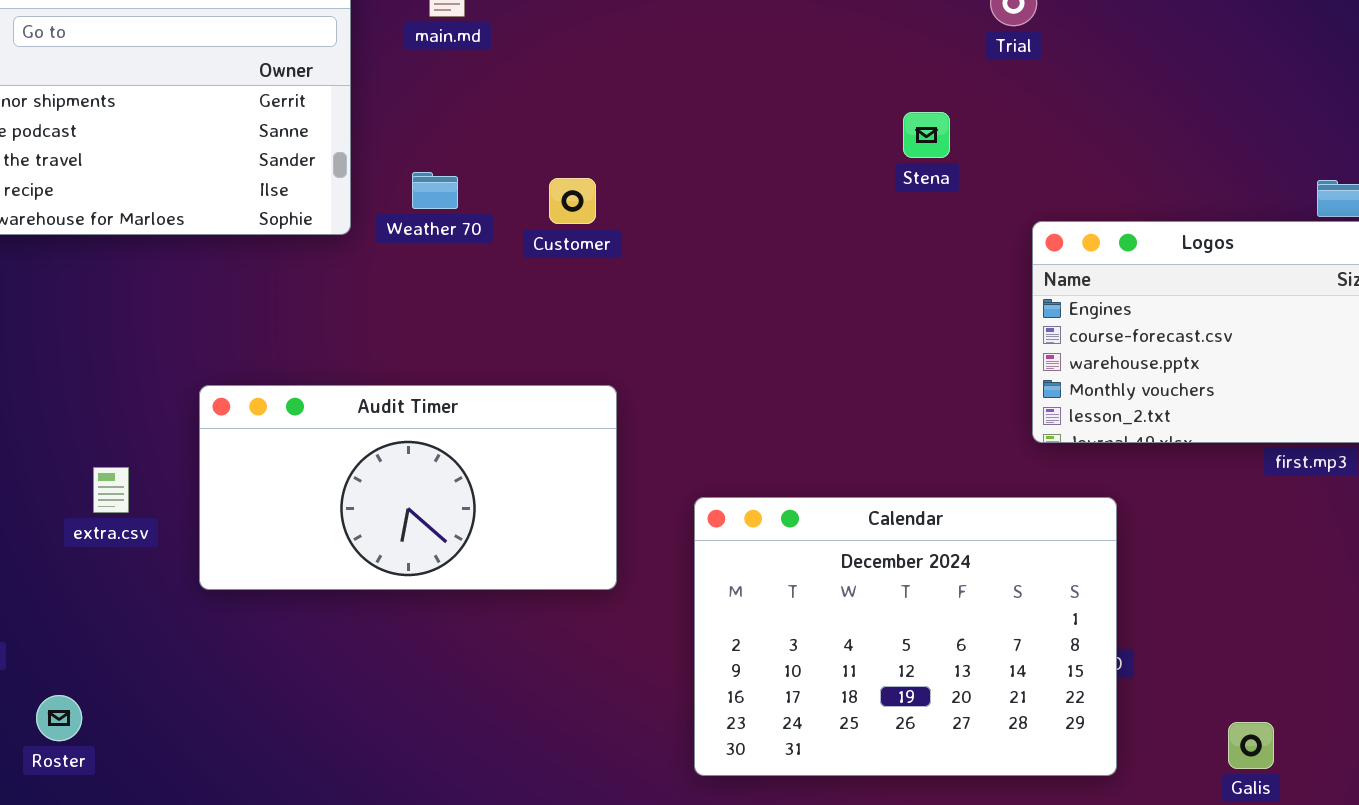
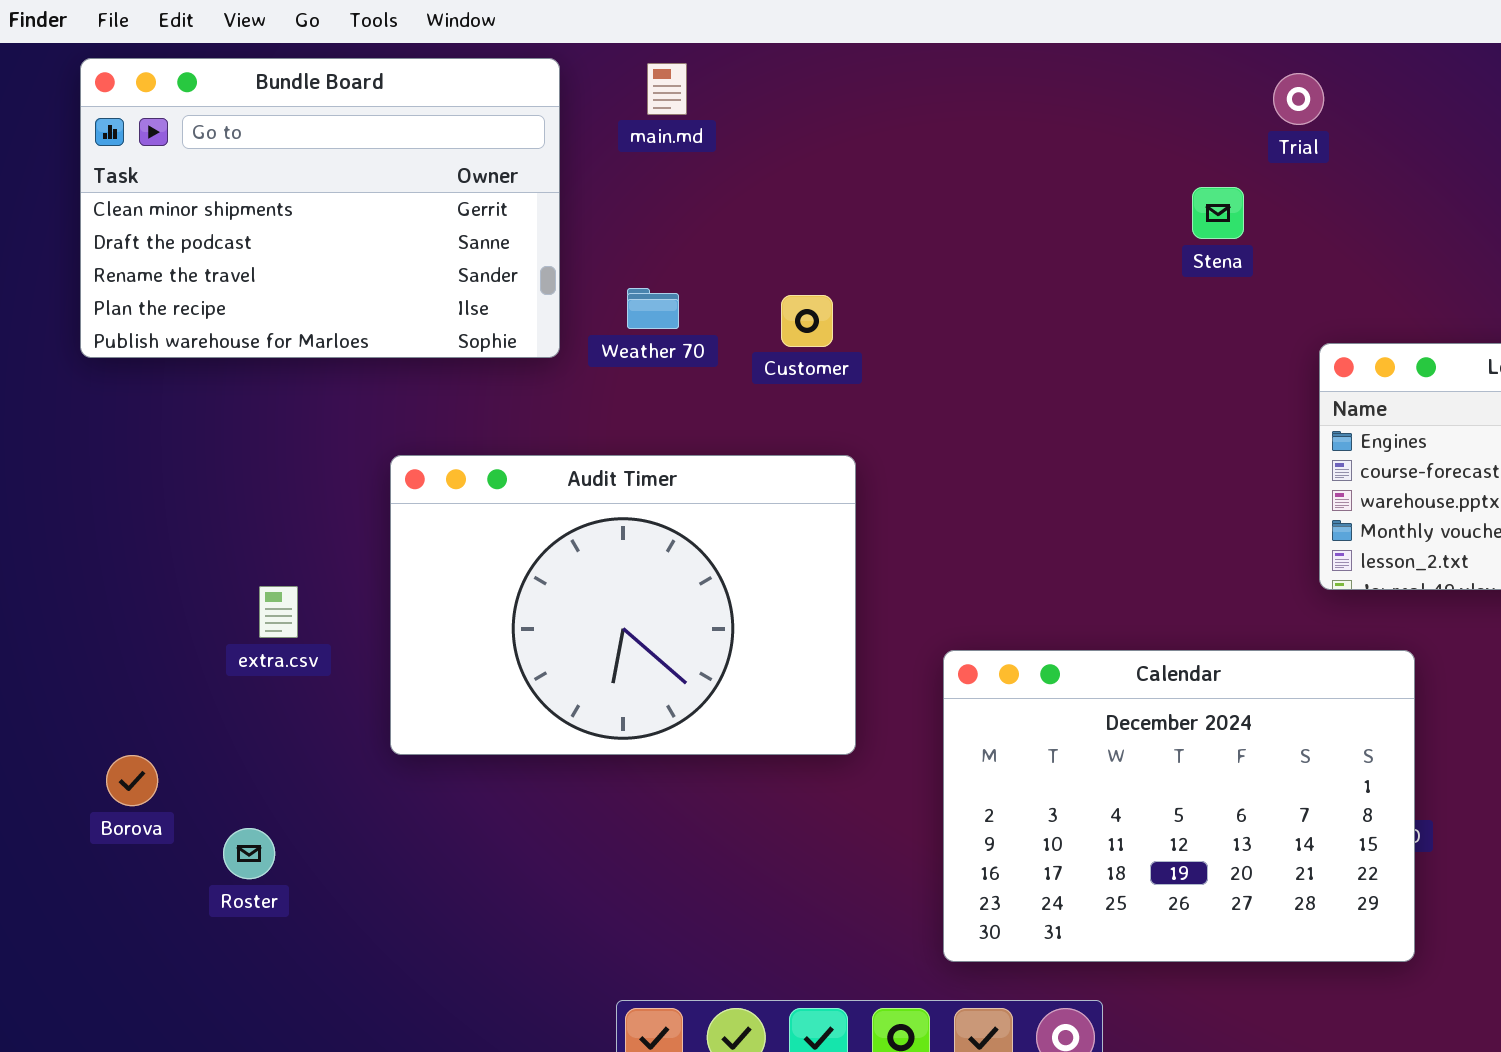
Stena: [903,112,950,158] -> [1192,187,1244,239], moved
Audit Timer: [199,385,617,590] -> [390,455,856,755], resized
extra.csv: [93,467,129,513] -> [259,586,298,638], moved
Roster: [36,695,82,741] -> [223,828,275,879], moved

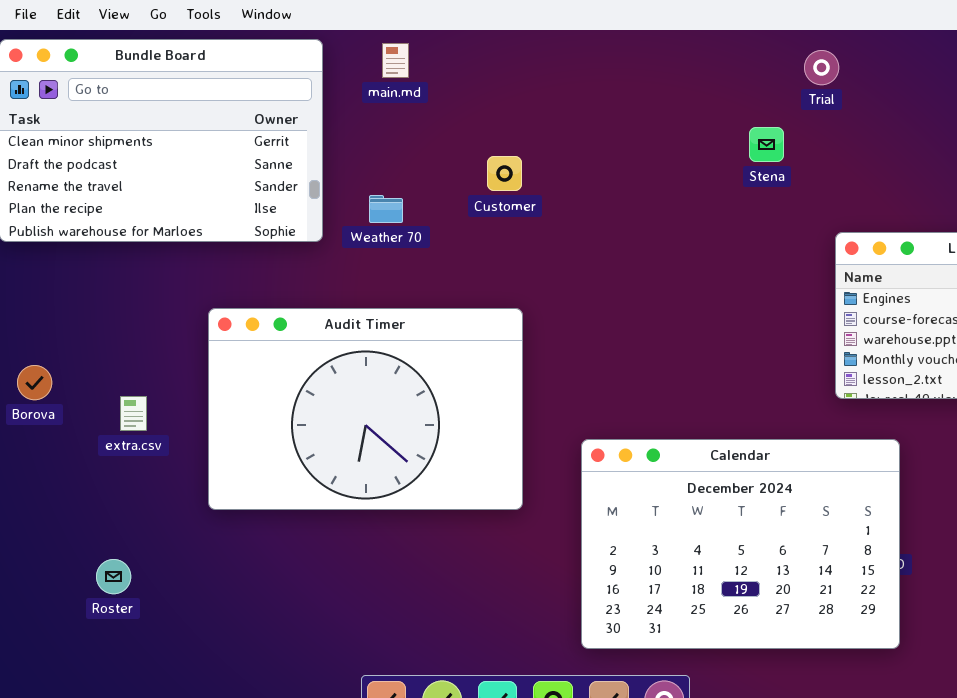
Customer: [781,295,833,347] -> [487,156,522,191], moved
Borova: [106,755,158,806] -> [17,365,52,400], moved

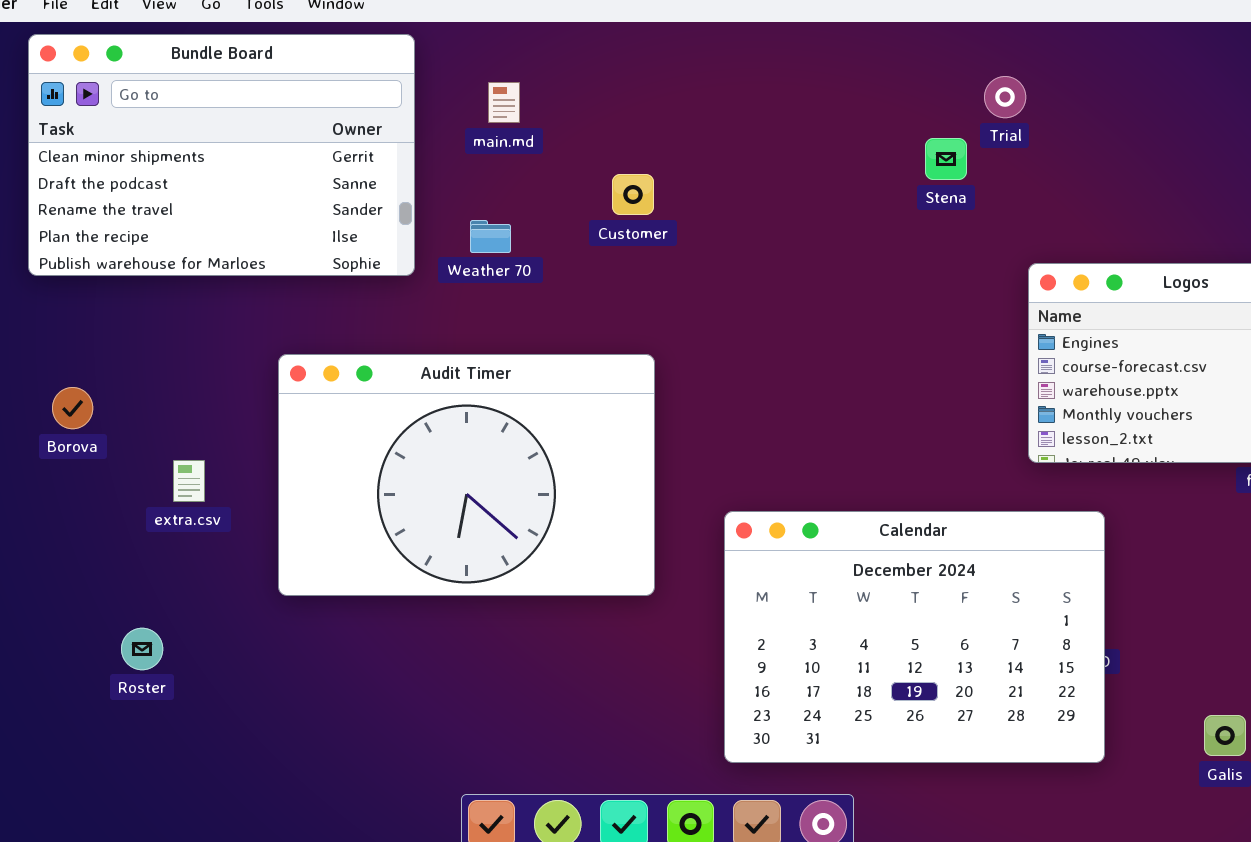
main.md: [382,43,409,78] -> [488,82,520,123], moved
Trial: [804,50,839,85] -> [984,76,1026,118], moved
Borova: [17,365,52,400] -> [52,387,93,429], moved
Roster: [96,559,131,594] -> [121,628,163,670], moved

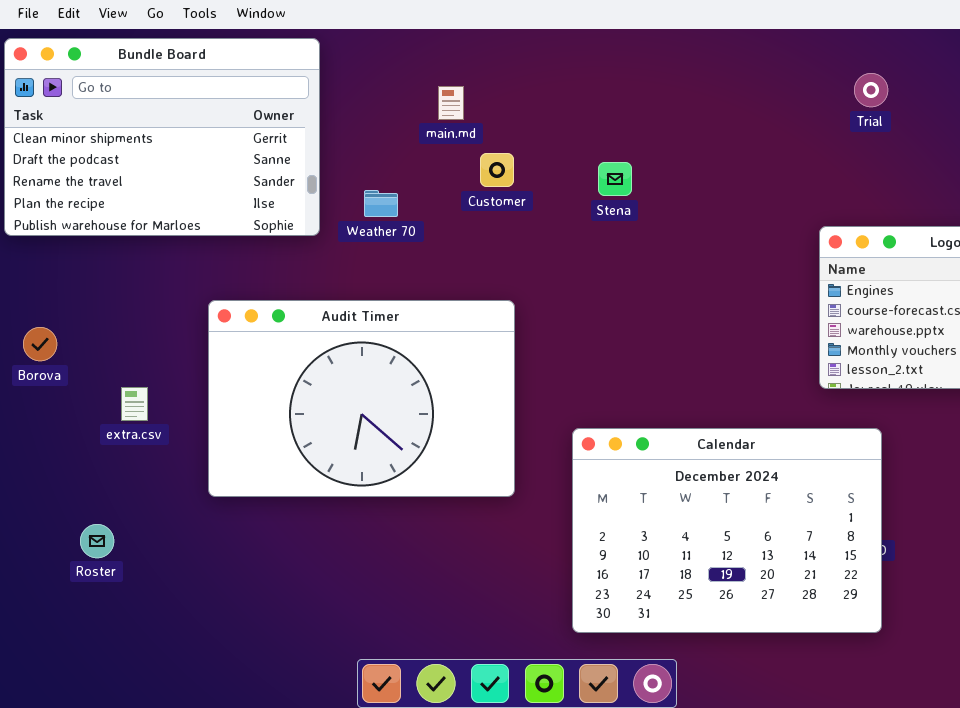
Trial: [984,76,1026,118] -> [854,73,888,107], moved
main.md: [488,82,520,123] -> [438,86,464,120], moved
Stena: [925,138,967,180] -> [598,162,632,196], moved

